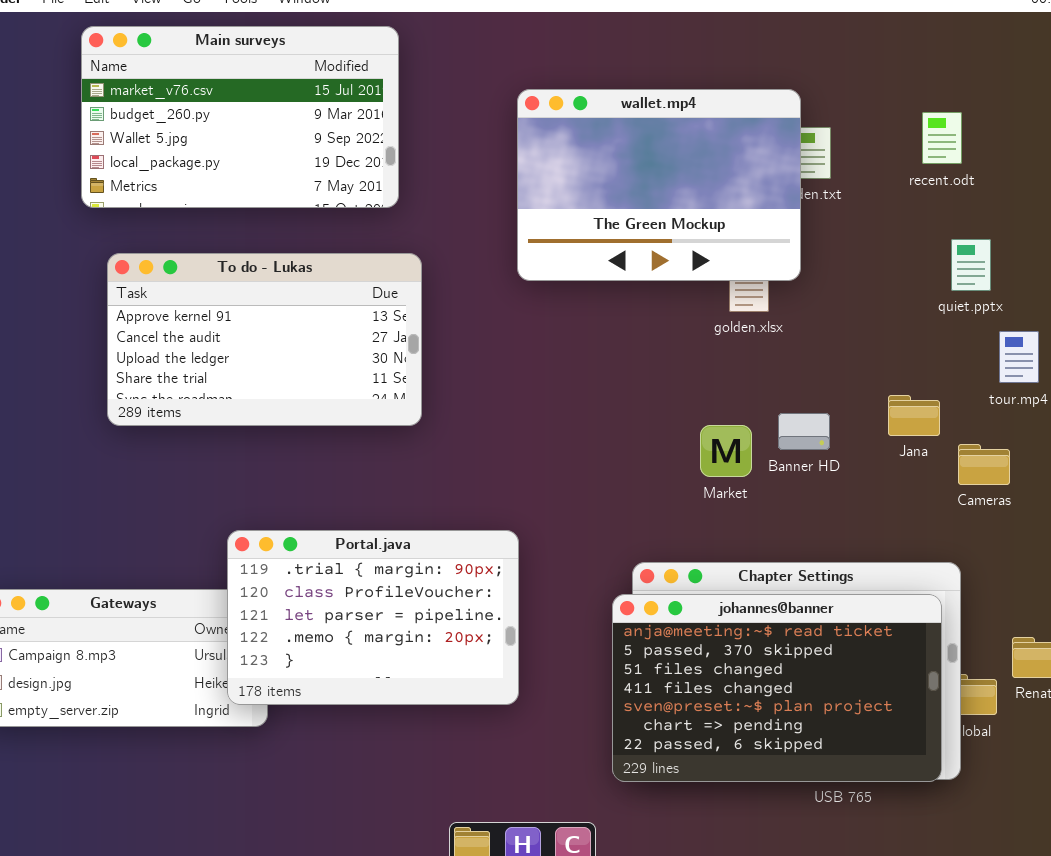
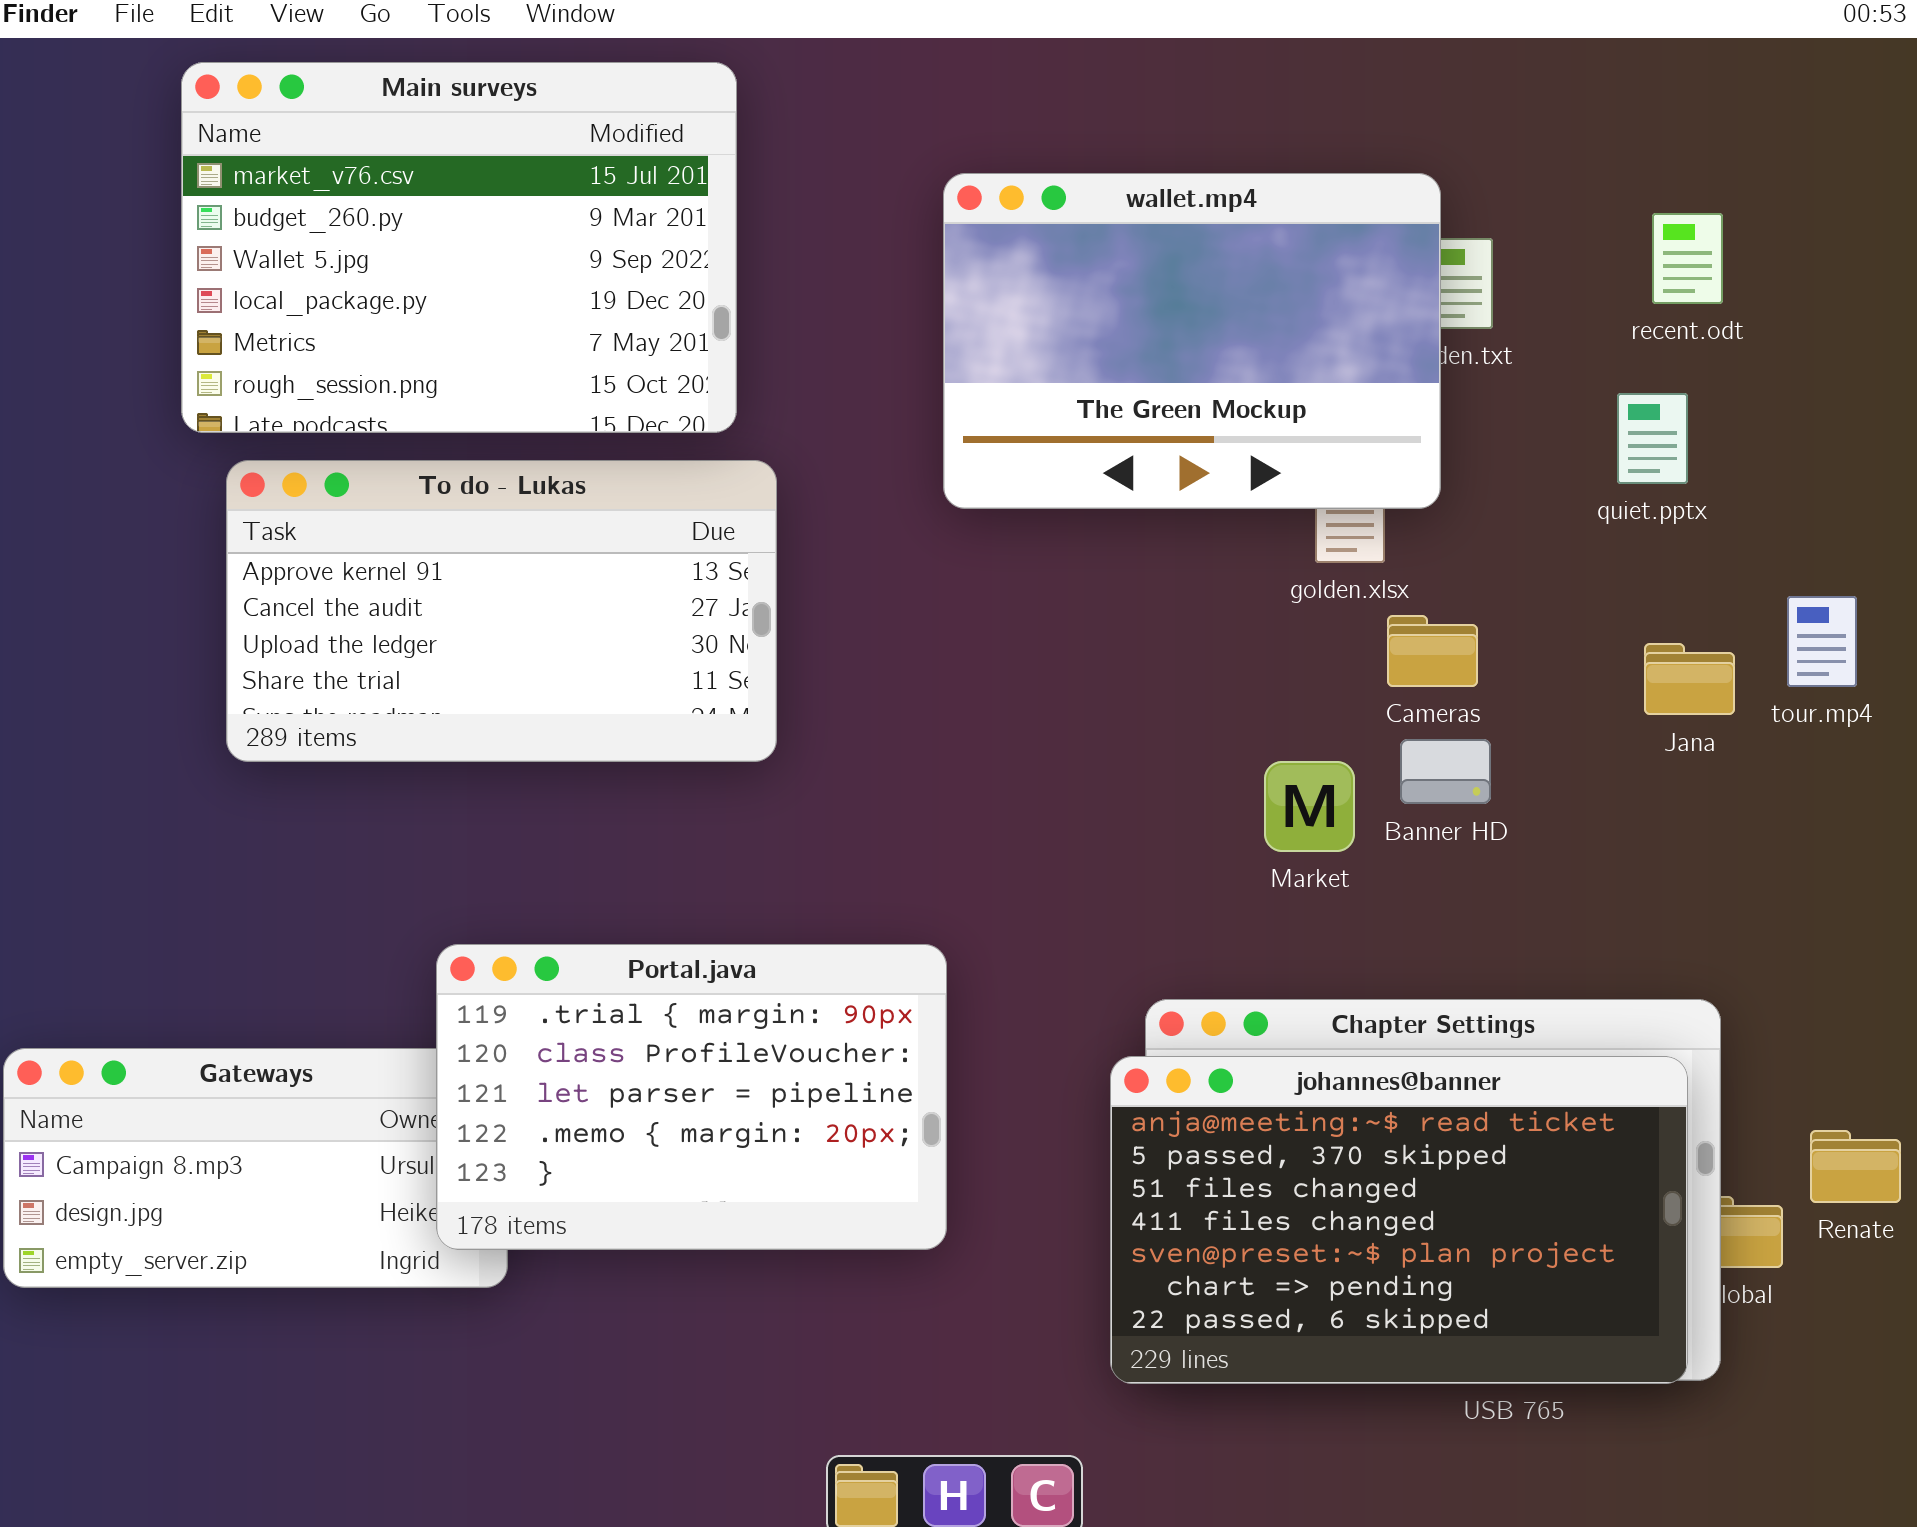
Main surveys: [81,26,399,208] -> [181,62,737,433], resized
quiet.pptx: [951,239,991,291] -> [1617,393,1688,484], moved
Jana: [888,395,940,436] -> [1644,643,1735,715], moved
Cameras: [958,444,1010,485] -> [1387,615,1478,687], moved

